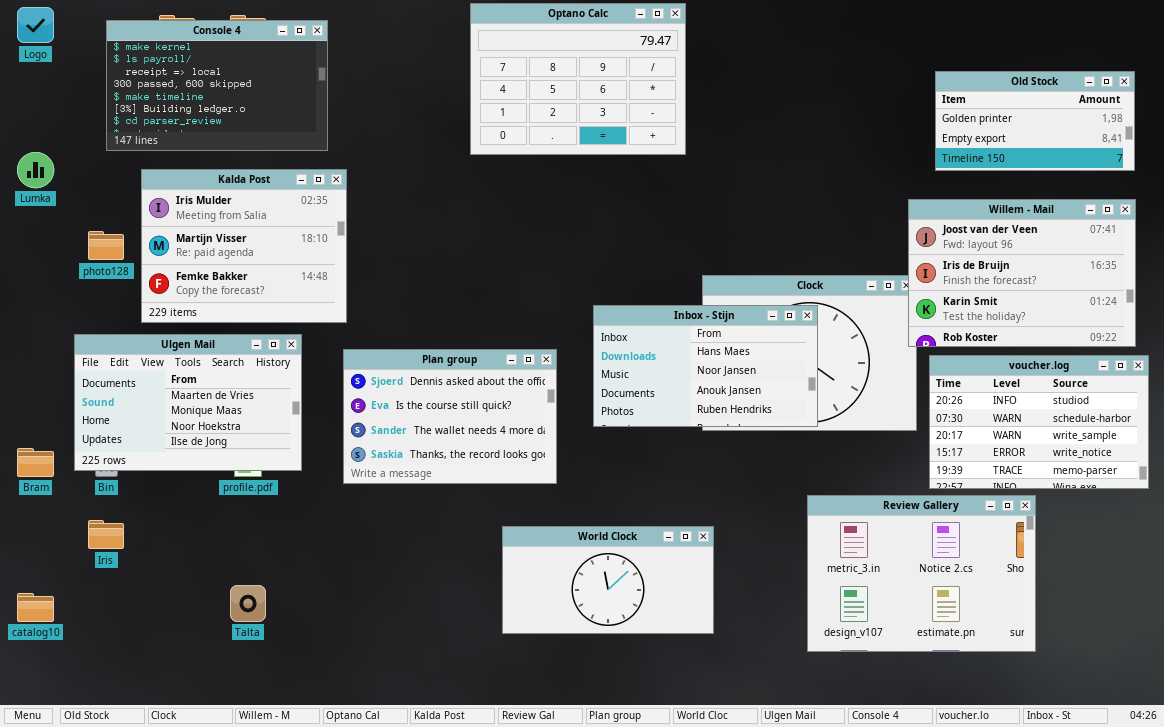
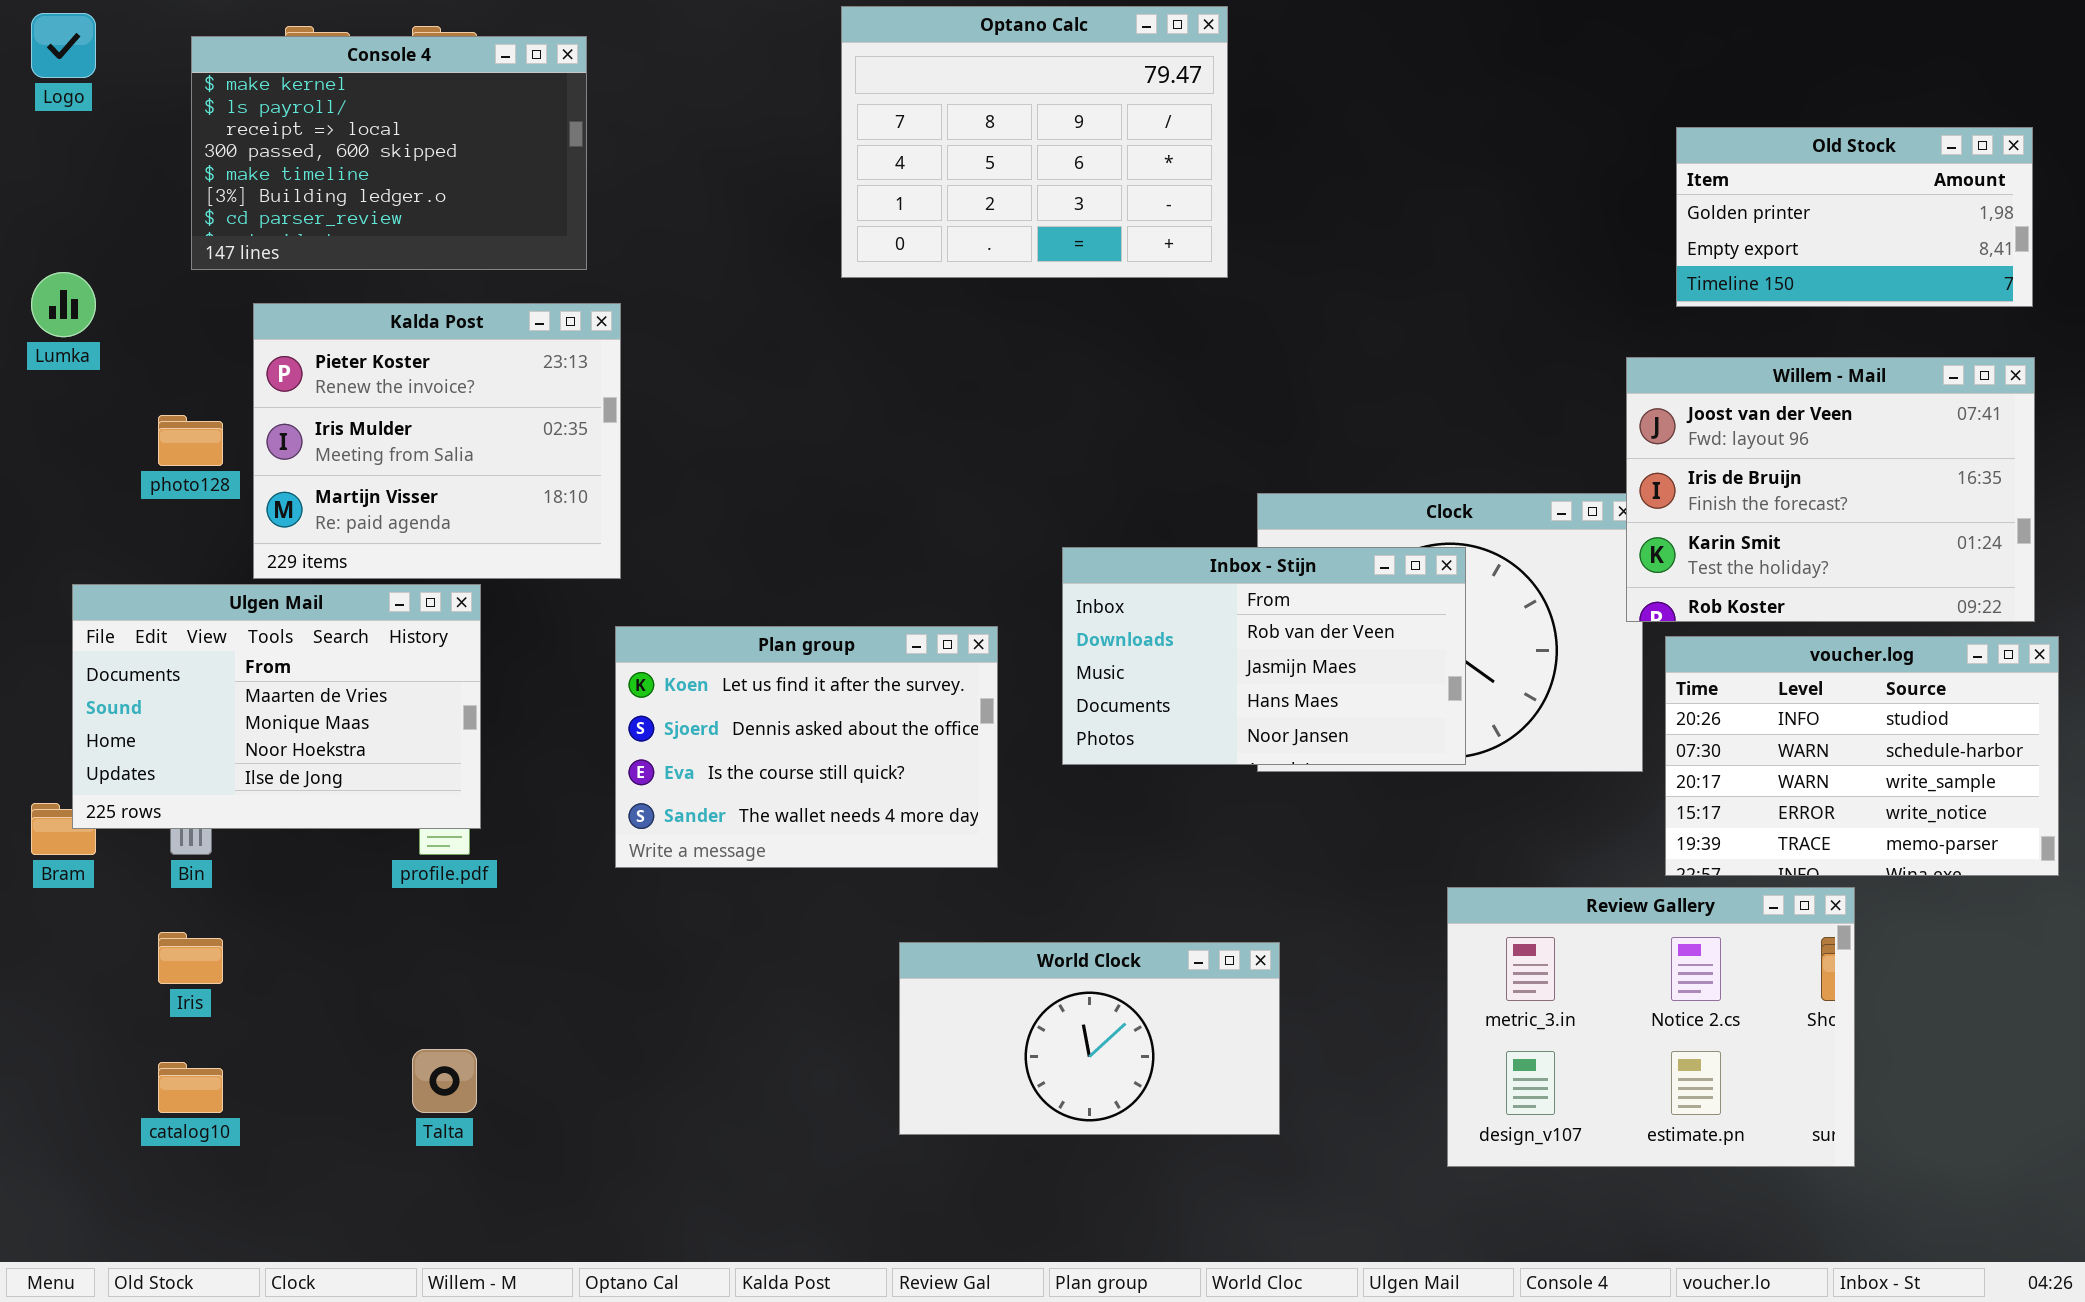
Kalda Post: [141,169,347,323] -> [253,303,621,579], scrolled up 1 row
Inbox - Stijn: [593,305,818,427] -> [1062,547,1466,765], scrolled up 2 rows
Ulgen Mail: [74,334,302,471] -> [72,584,481,829], moved
Plan group: [343,349,557,484] -> [615,626,998,868], scrolled up 1 row
catalog10: [17,593,54,622] -> [158,1062,223,1113], moved

